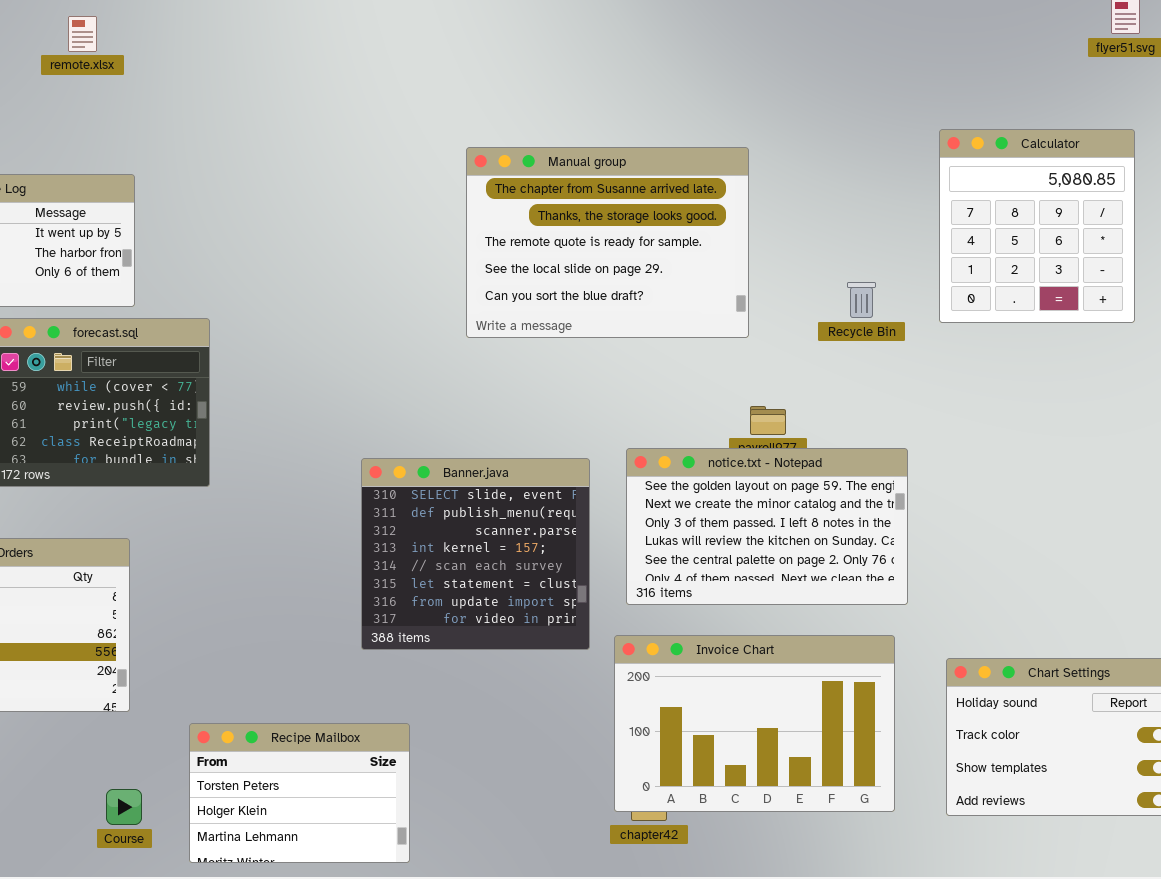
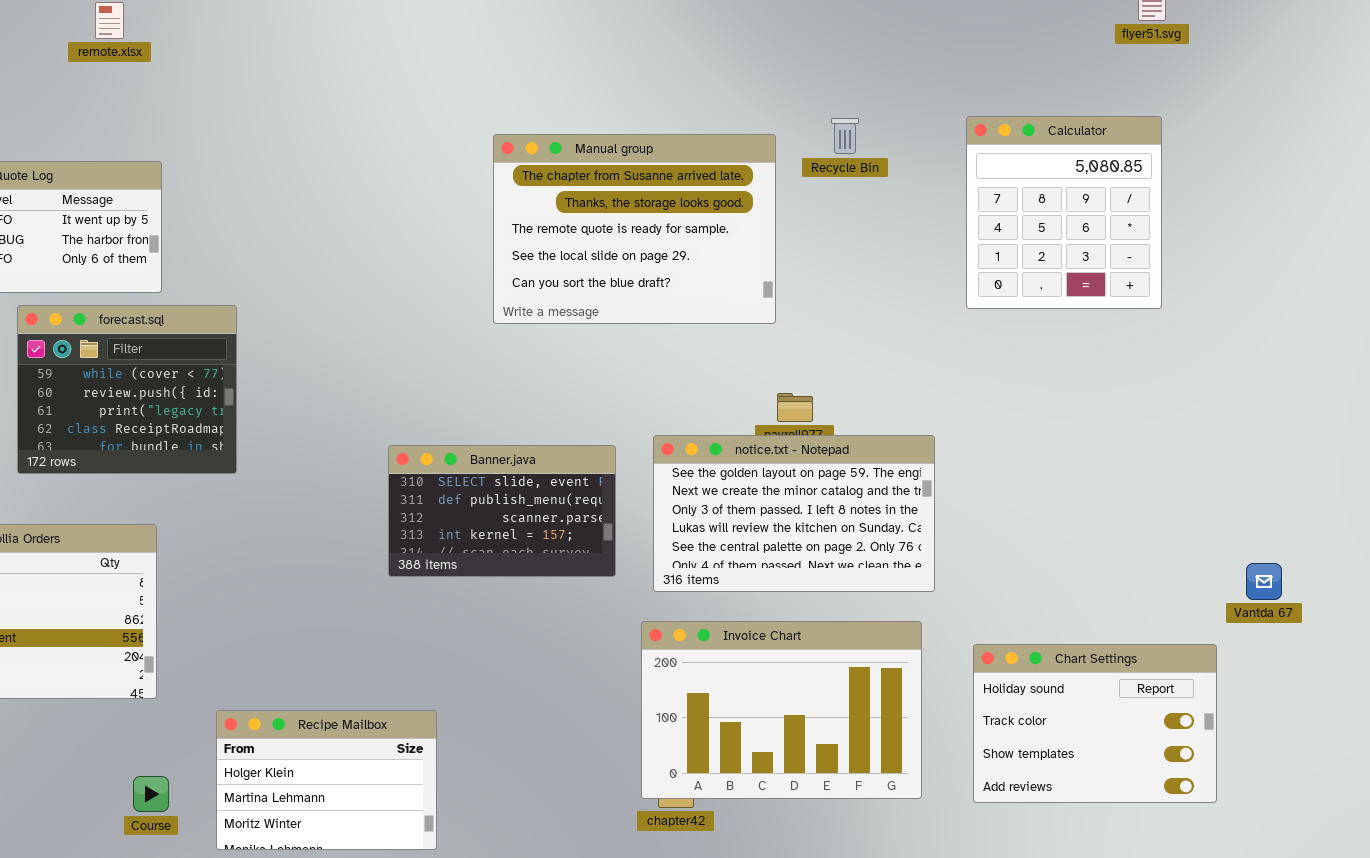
Recycle Bin: [847,282,876,318] -> [831,118,859,154], moved
Banner.java: [361,458,590,650] -> [388,445,616,577], resized
Recipe Mailbox: [189,723,410,863] -> [216,710,437,850], scrolled down 1 row

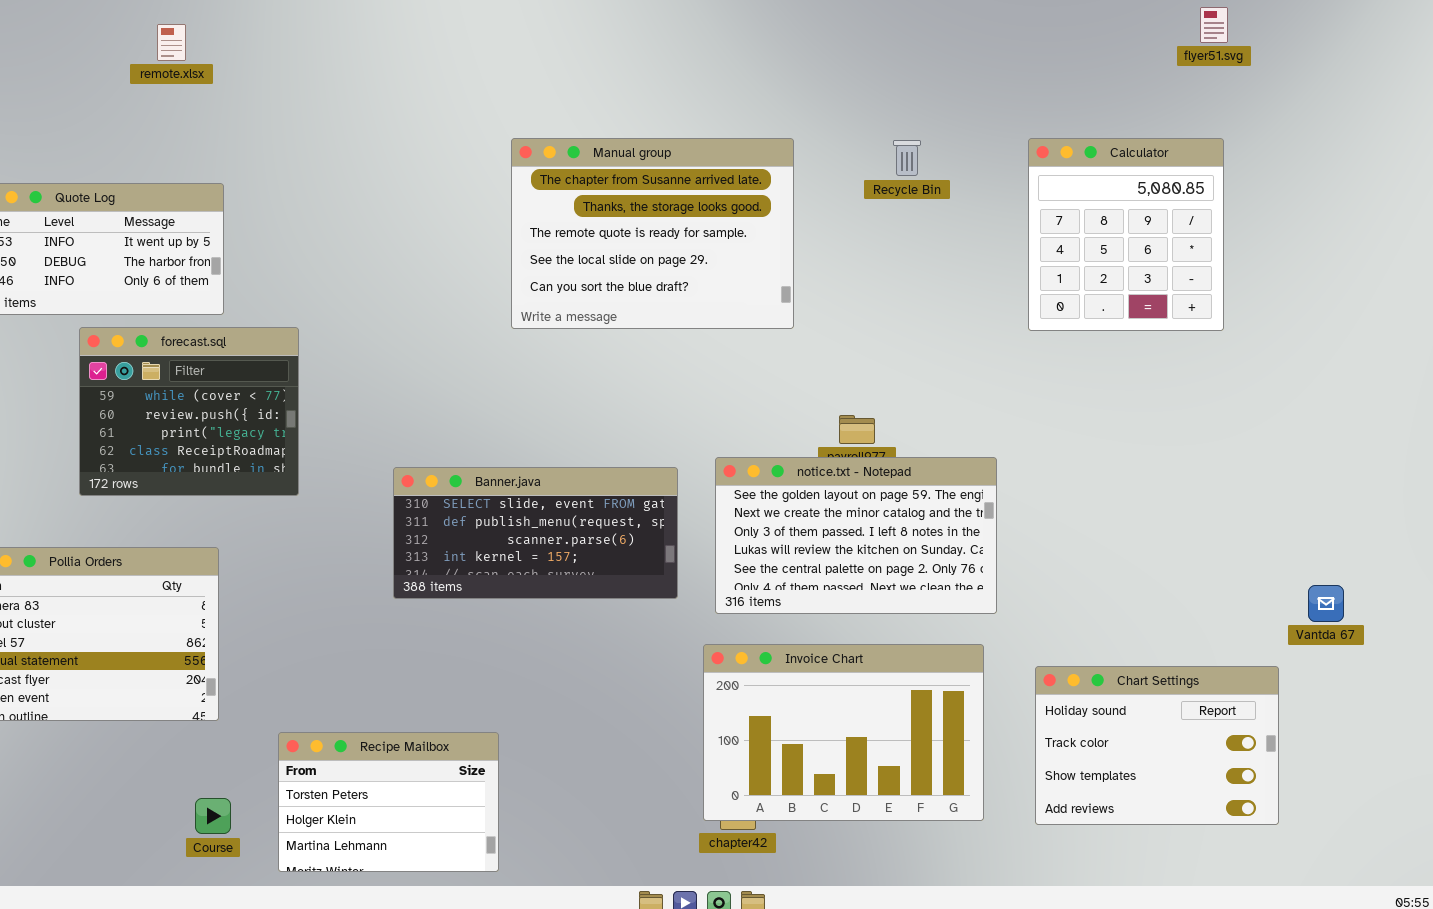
Manual group: [493,134,776,324] -> [511,138,794,329], moved
Banner.java: [388,445,616,577] -> [393,467,678,599], resized
Recipe Mailbox: [216,710,437,850] -> [278,732,499,872], scrolled up 1 row

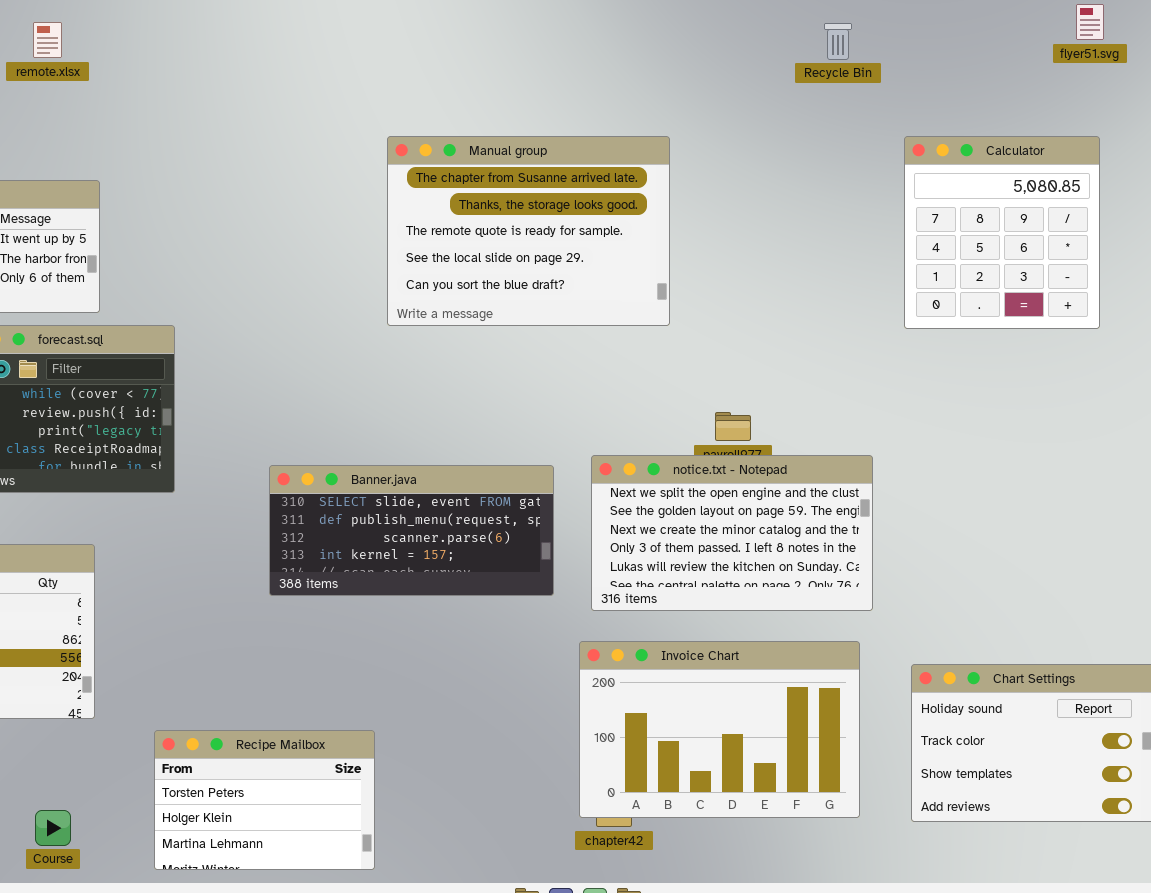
Recycle Bin: [893,140,921,176] -> [824,23,852,60], moved
notice.txt - Notepad: [715,457,997,614] -> [591,455,873,611], scrolled up 1 row
Course: [195,798,231,834] -> [35,810,71,846], moved

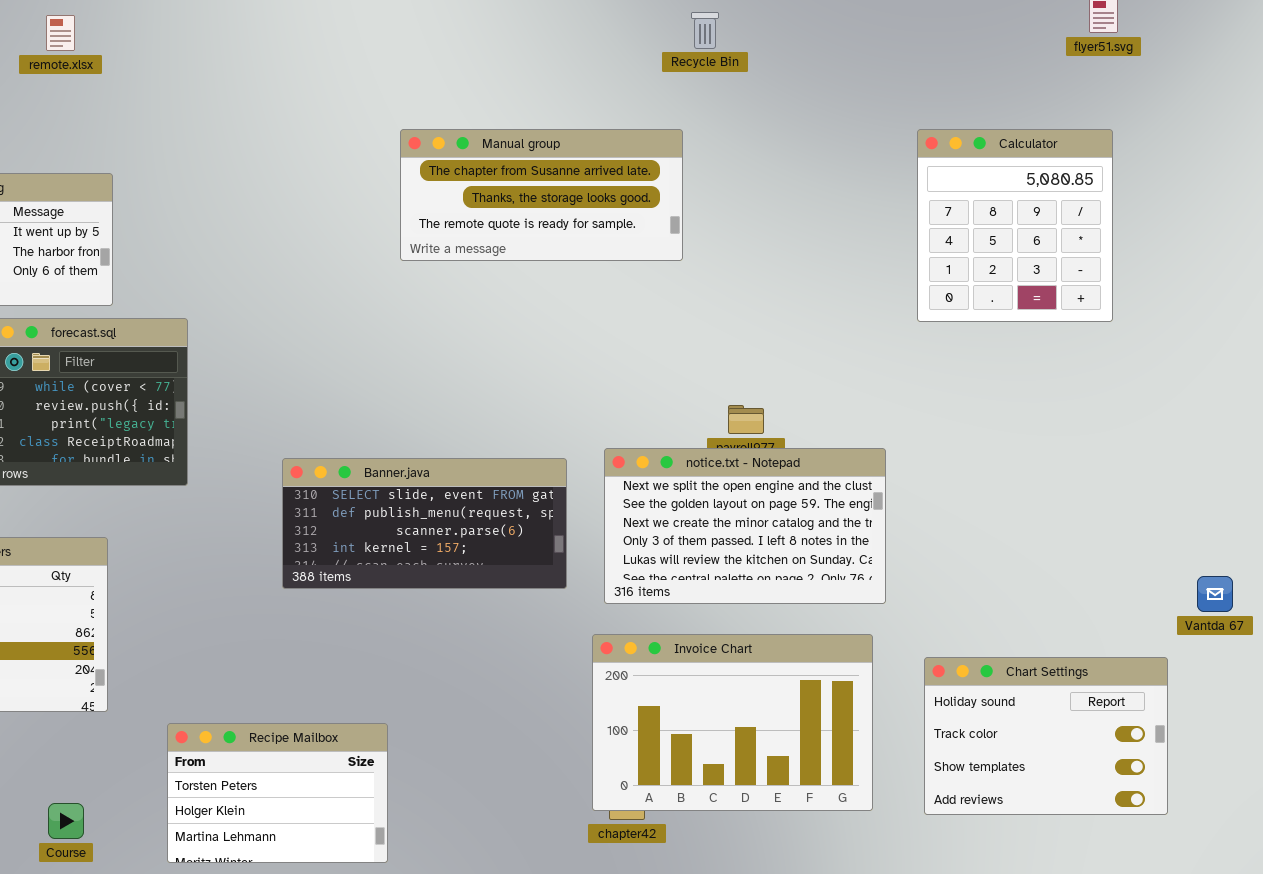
Recycle Bin: [824,23,852,60] -> [691,12,719,49], moved
Manual group: [387,136,670,326] -> [400,129,683,261], resized

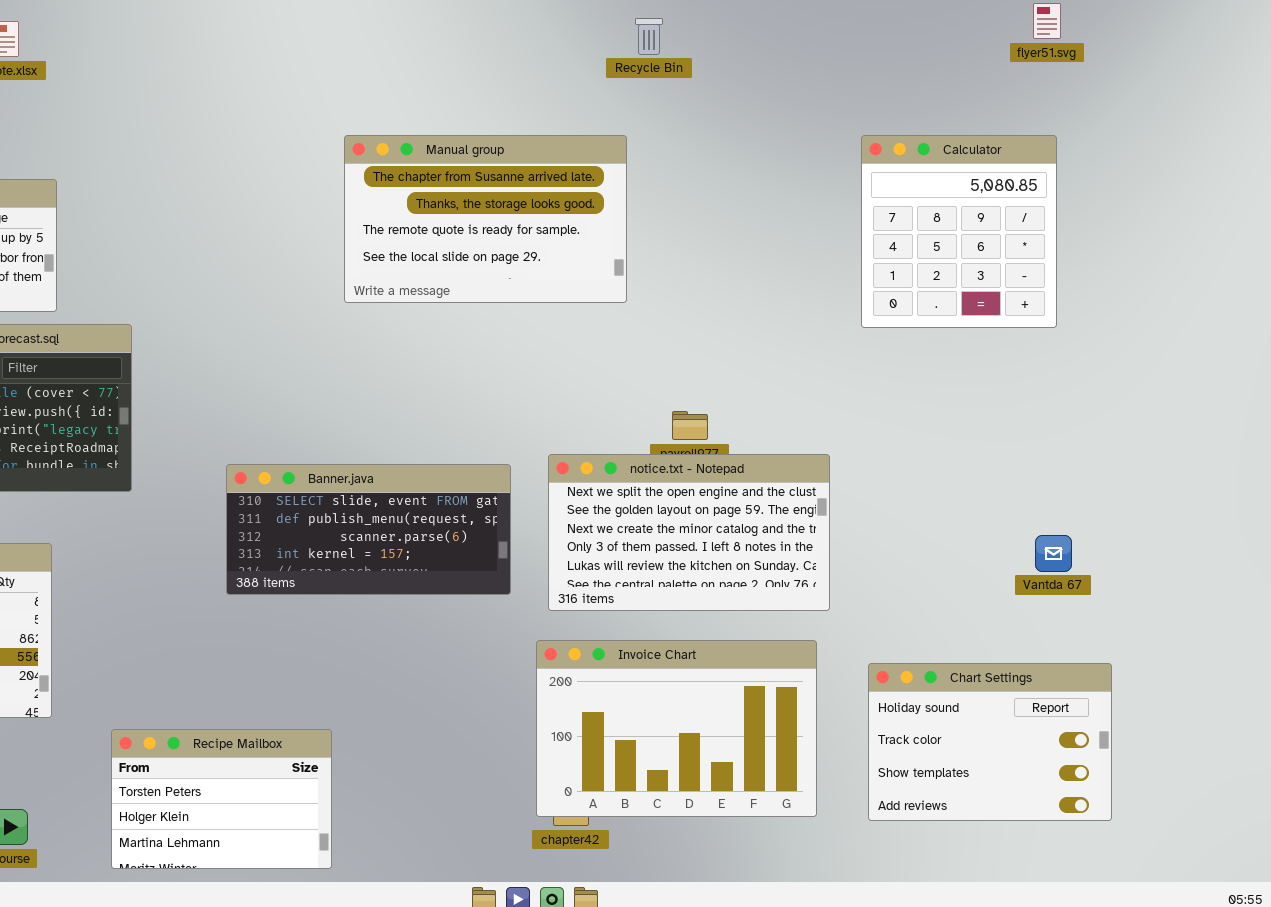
Manual group: [400,129,683,261] -> [344,135,627,303], resized
Vantda 67: [1197,576,1233,612] -> [1035,535,1072,572], moved

